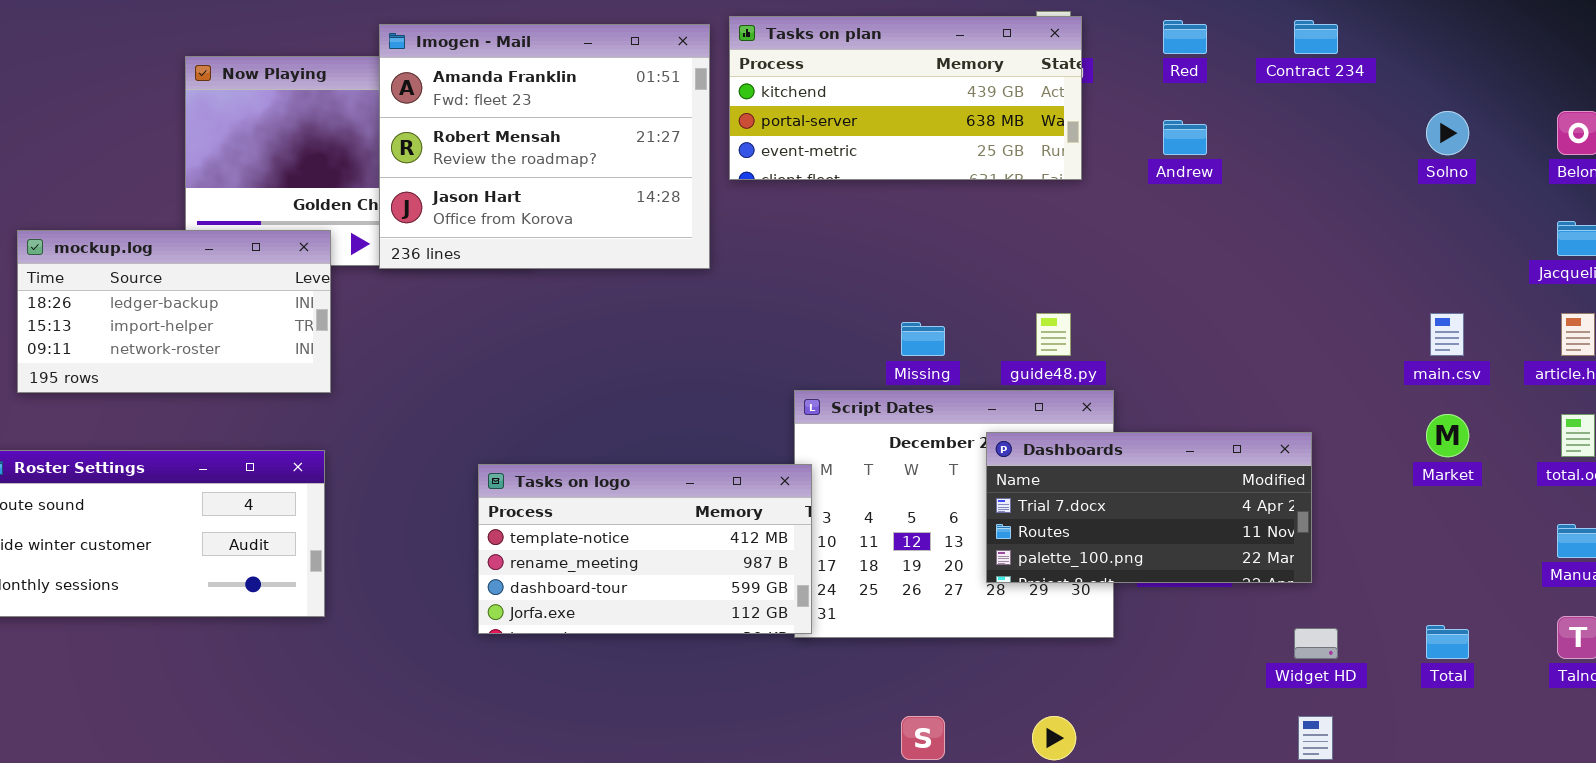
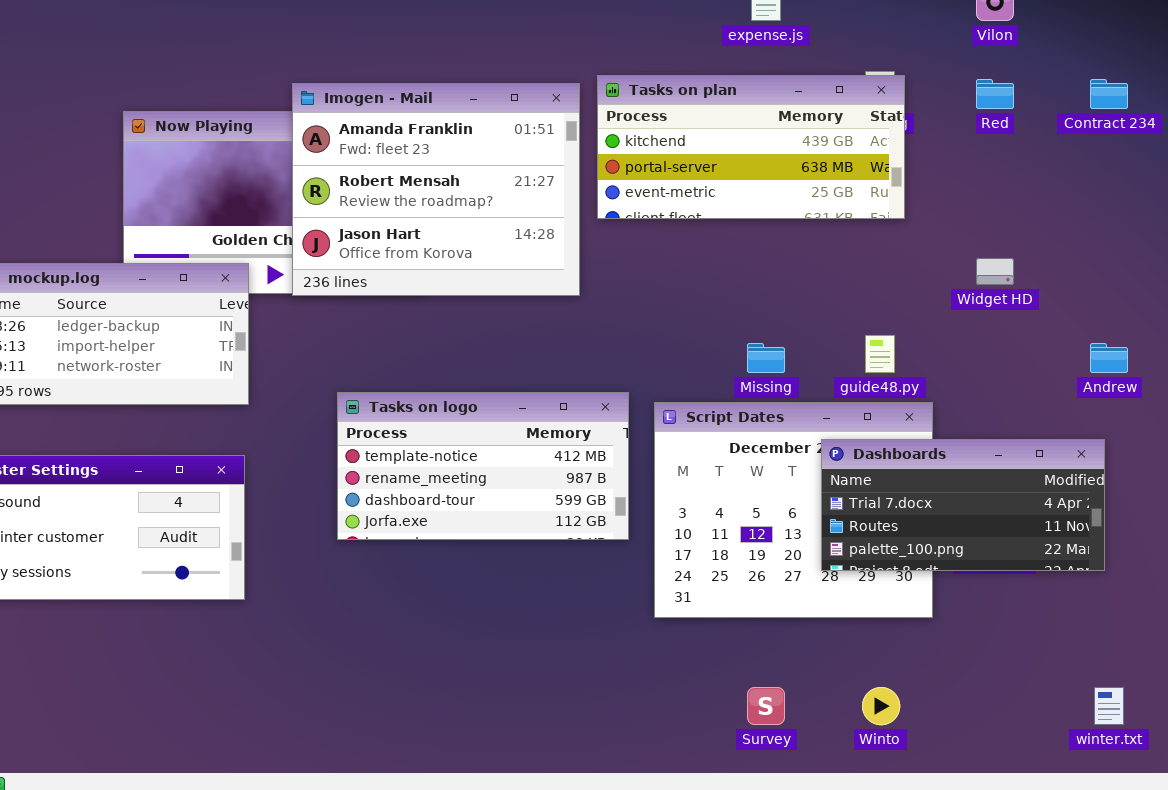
Andrew: [1163,120,1207,155] -> [1090,343,1128,373], moved
Tasks on logo: [478,464,812,634] -> [337,392,629,540], moved
Widget HD: [1294,628,1338,659] -> [976,258,1014,285], moved

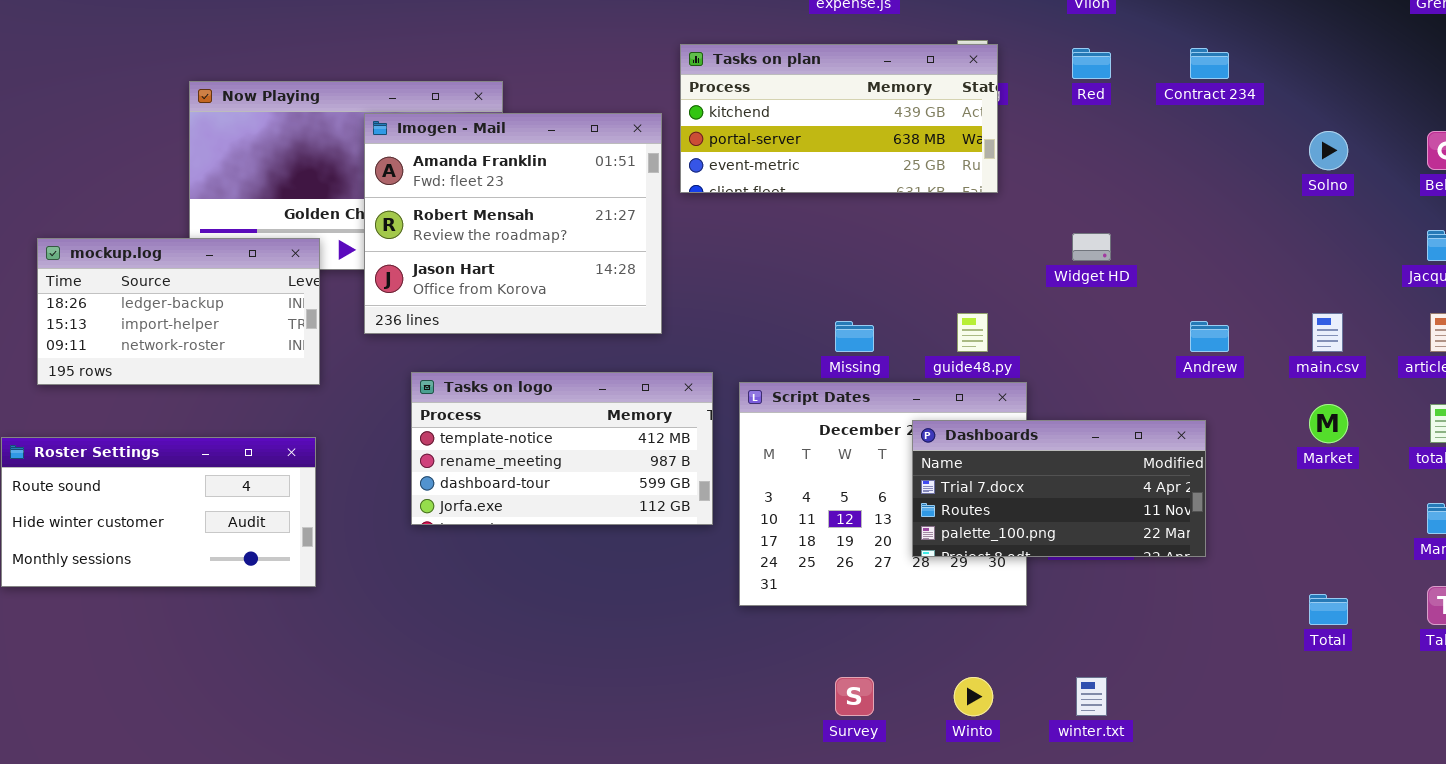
Imogen - Mail: [292,83,580,296] -> [364,113,662,334], moved
winter.txt: [1094,687,1124,725] -> [1076,677,1107,716], moved

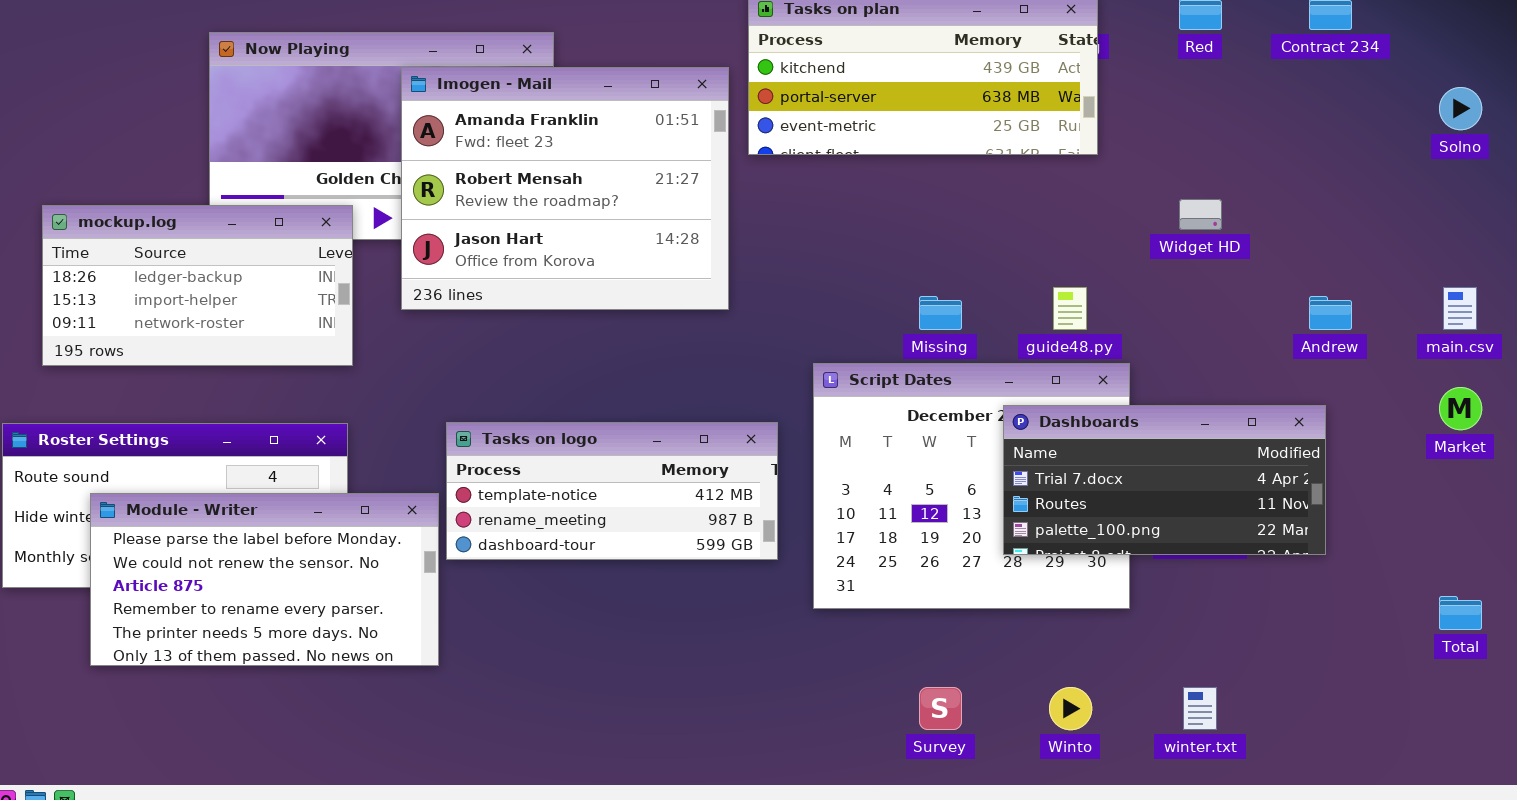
Tasks on logo: [411,372,713,525] -> [446,422,778,560], moved, resized
Module - Writer: none -> [90,493,439,666], opened

